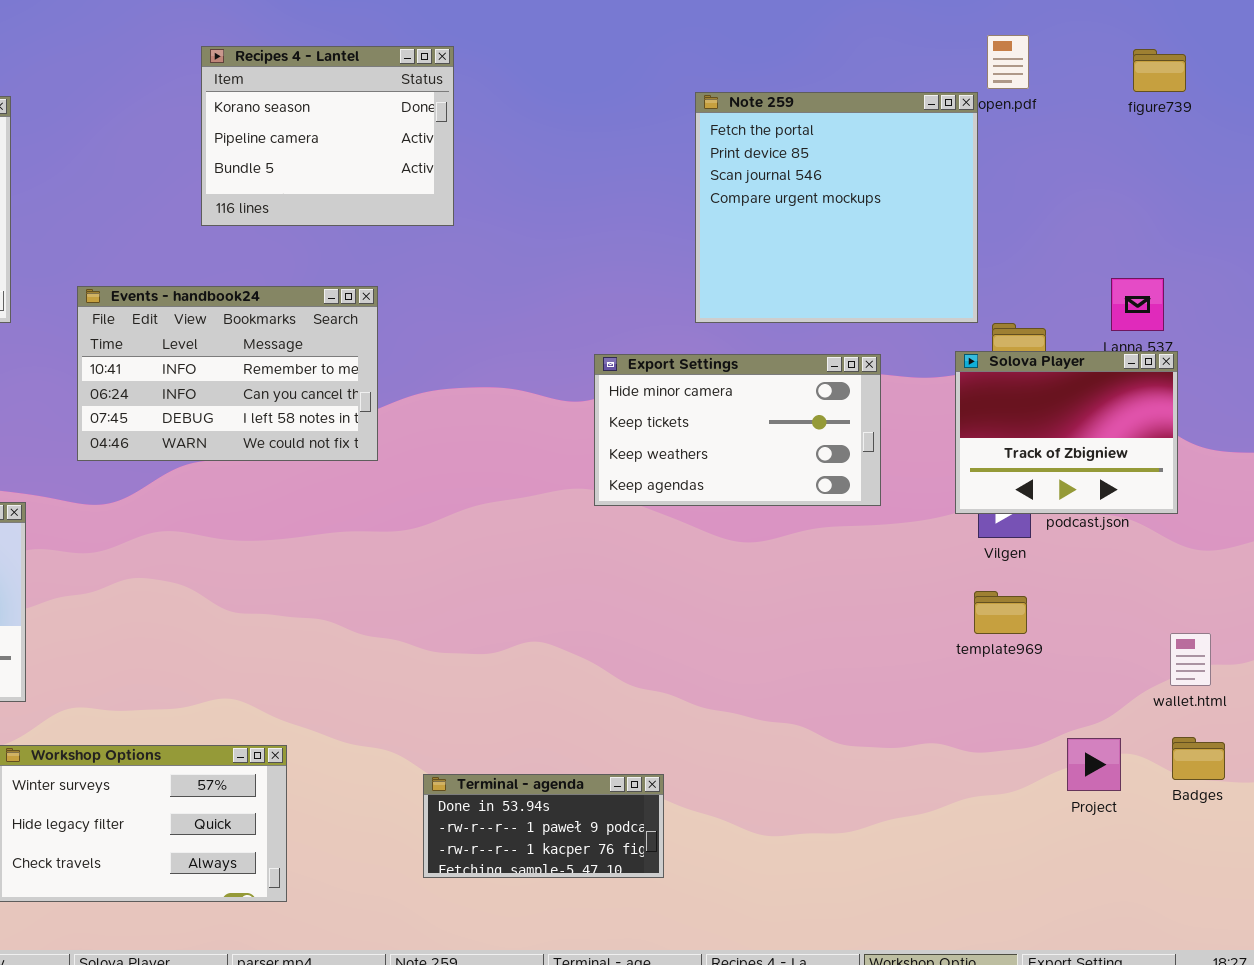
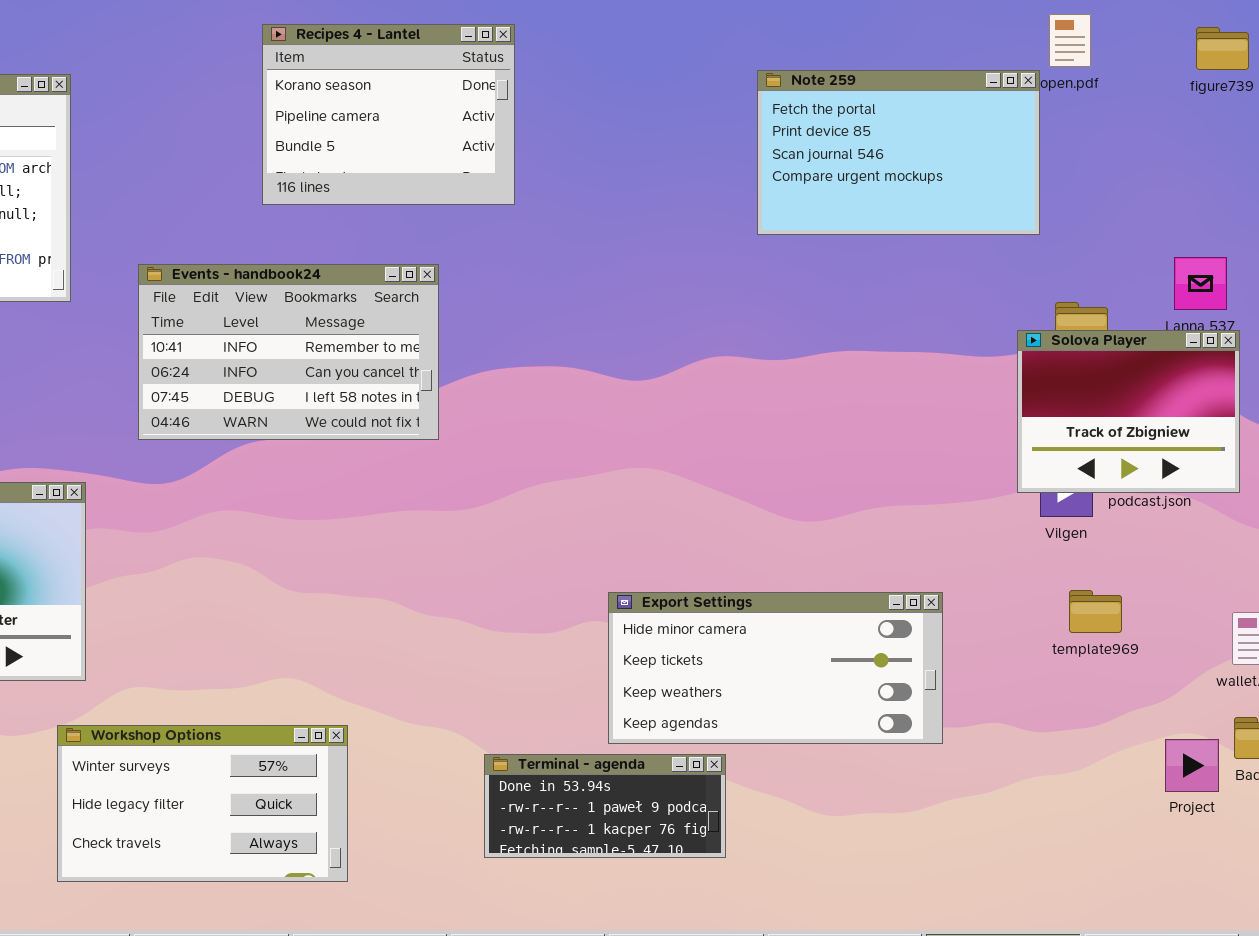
Note 259: [695,92,978,323] -> [757,70,1040,235], resized
Export Settings: [594,354,881,506] -> [608,592,943,744], moved, resized
template969: [974,591,1027,634] -> [1069,590,1122,633], moved
Project: [1067,738,1121,791] -> [1165,739,1219,792], moved

